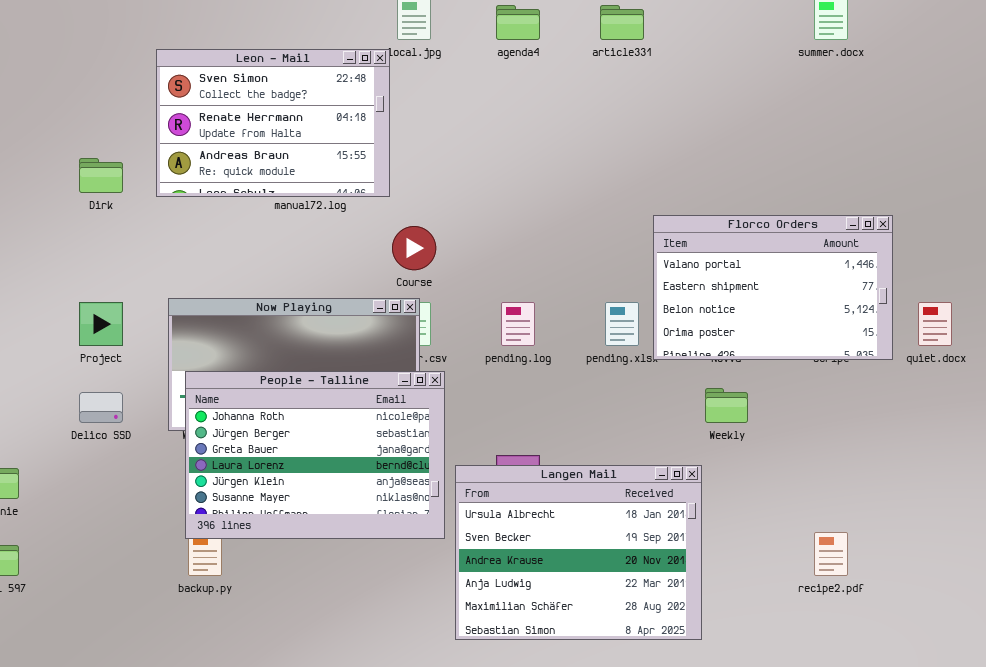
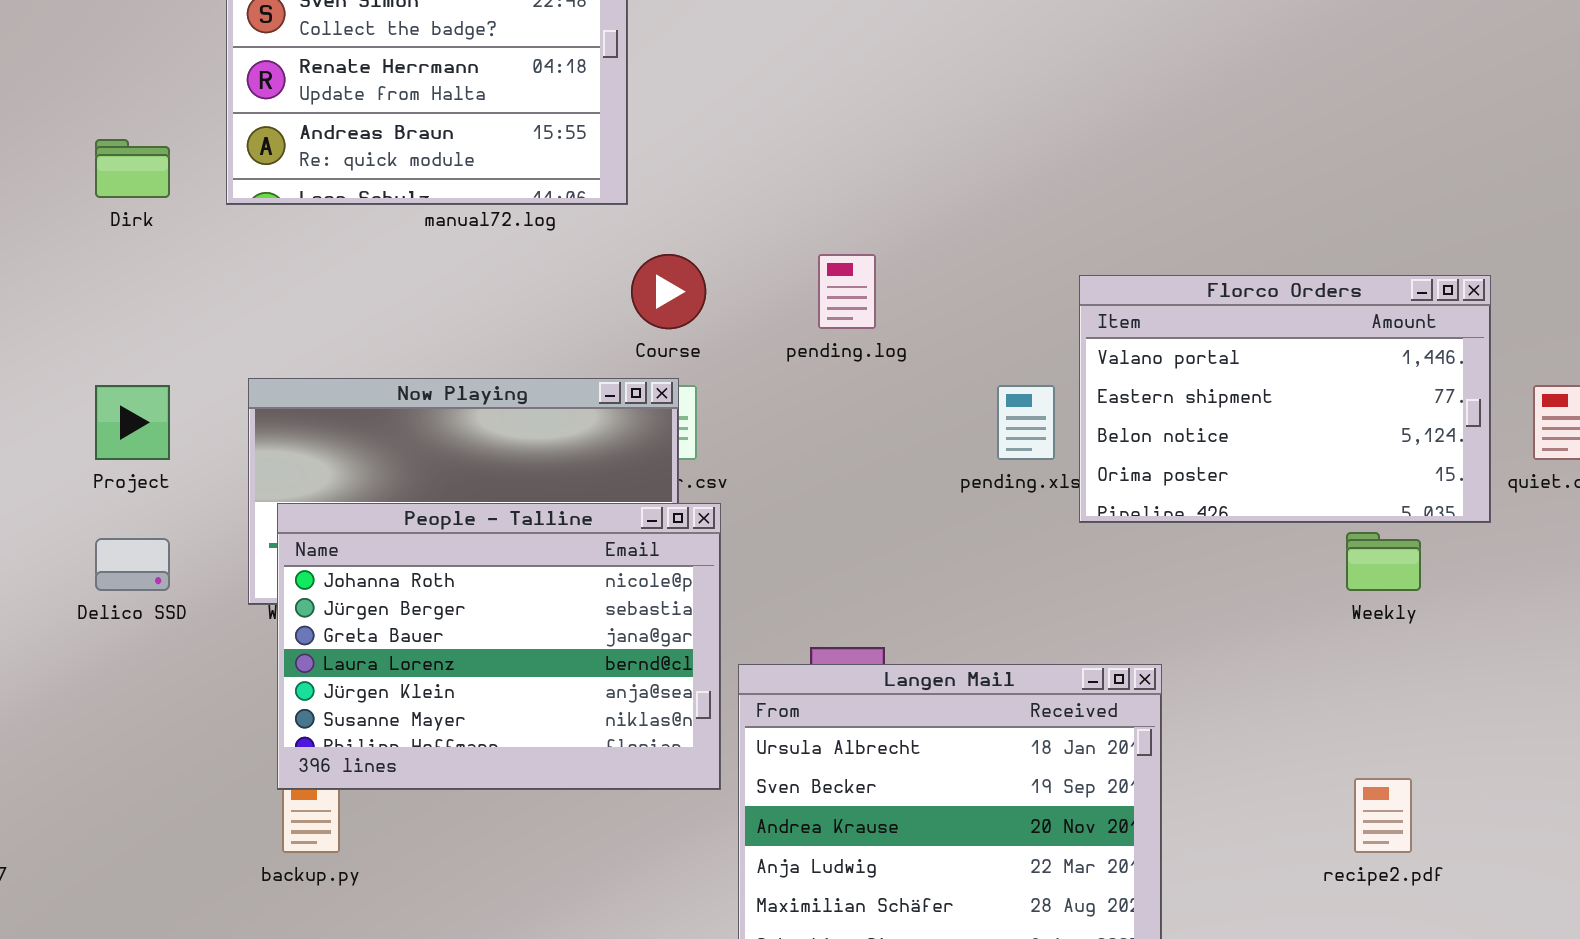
Florco Orders: [653,215,893,360] -> [1079,275,1491,523], moved
pending.log: [501,302,535,346] -> [818,254,876,329], moved
Weekly: [705,388,748,423] -> [1346,532,1421,591], moved

